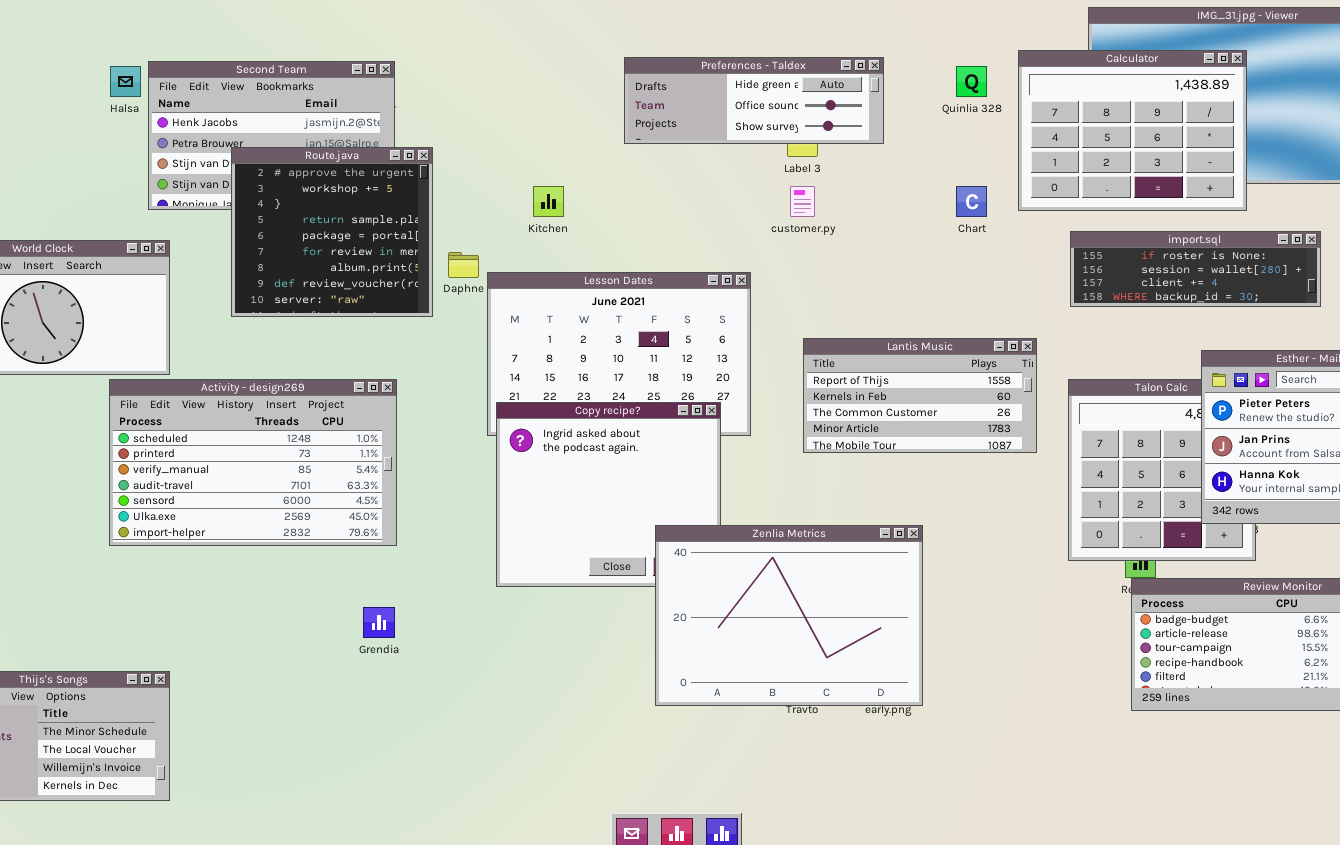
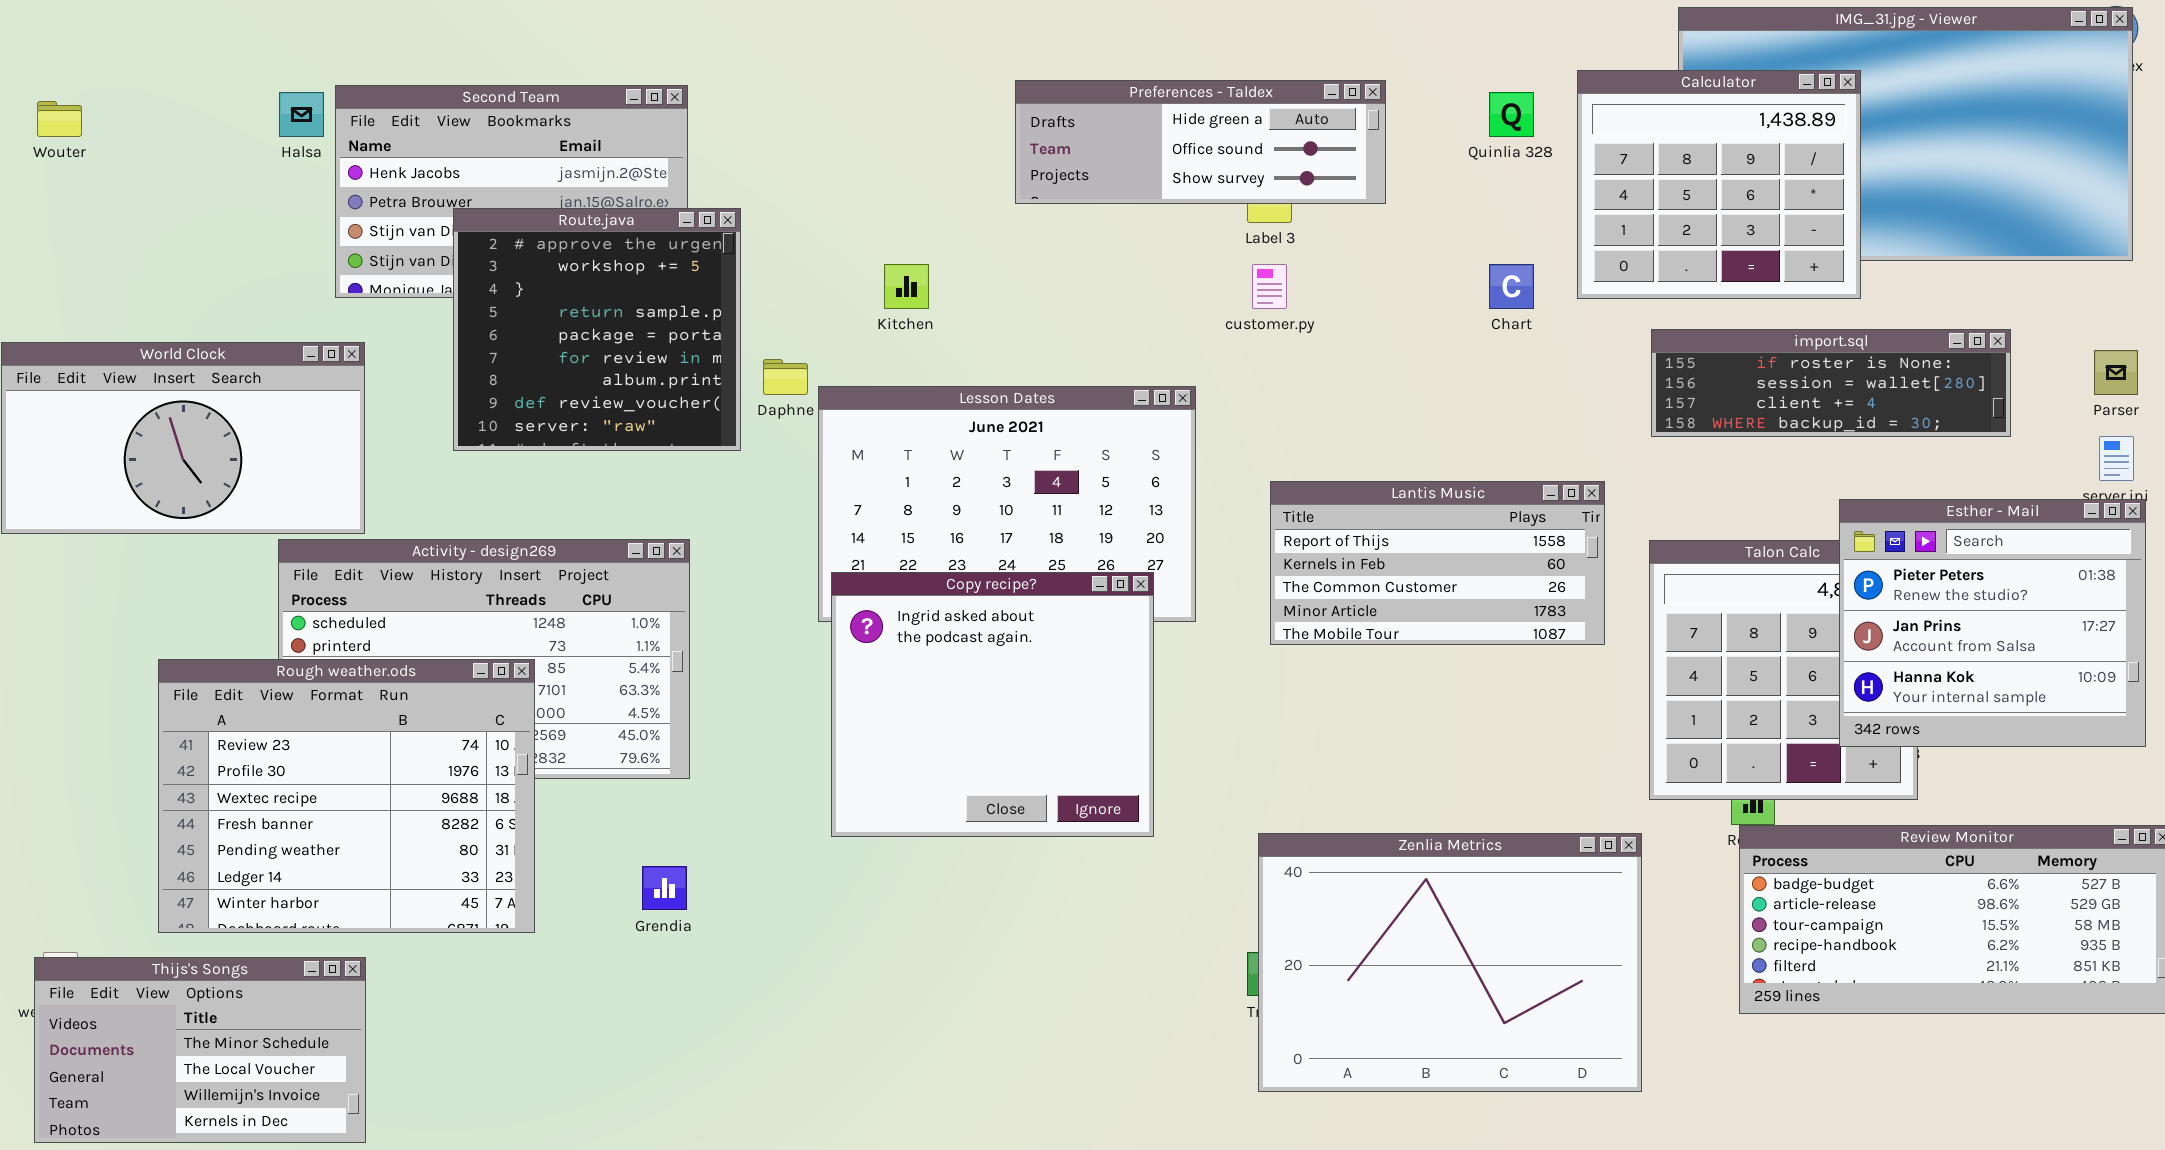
Calculator: [1018,50,1247,211] -> [1577,70,1861,299], resized
Rough weather.ods: none -> [158,659,535,933], opened
Zenlia Metrics: [655,525,923,706] -> [1258,833,1642,1092], moved

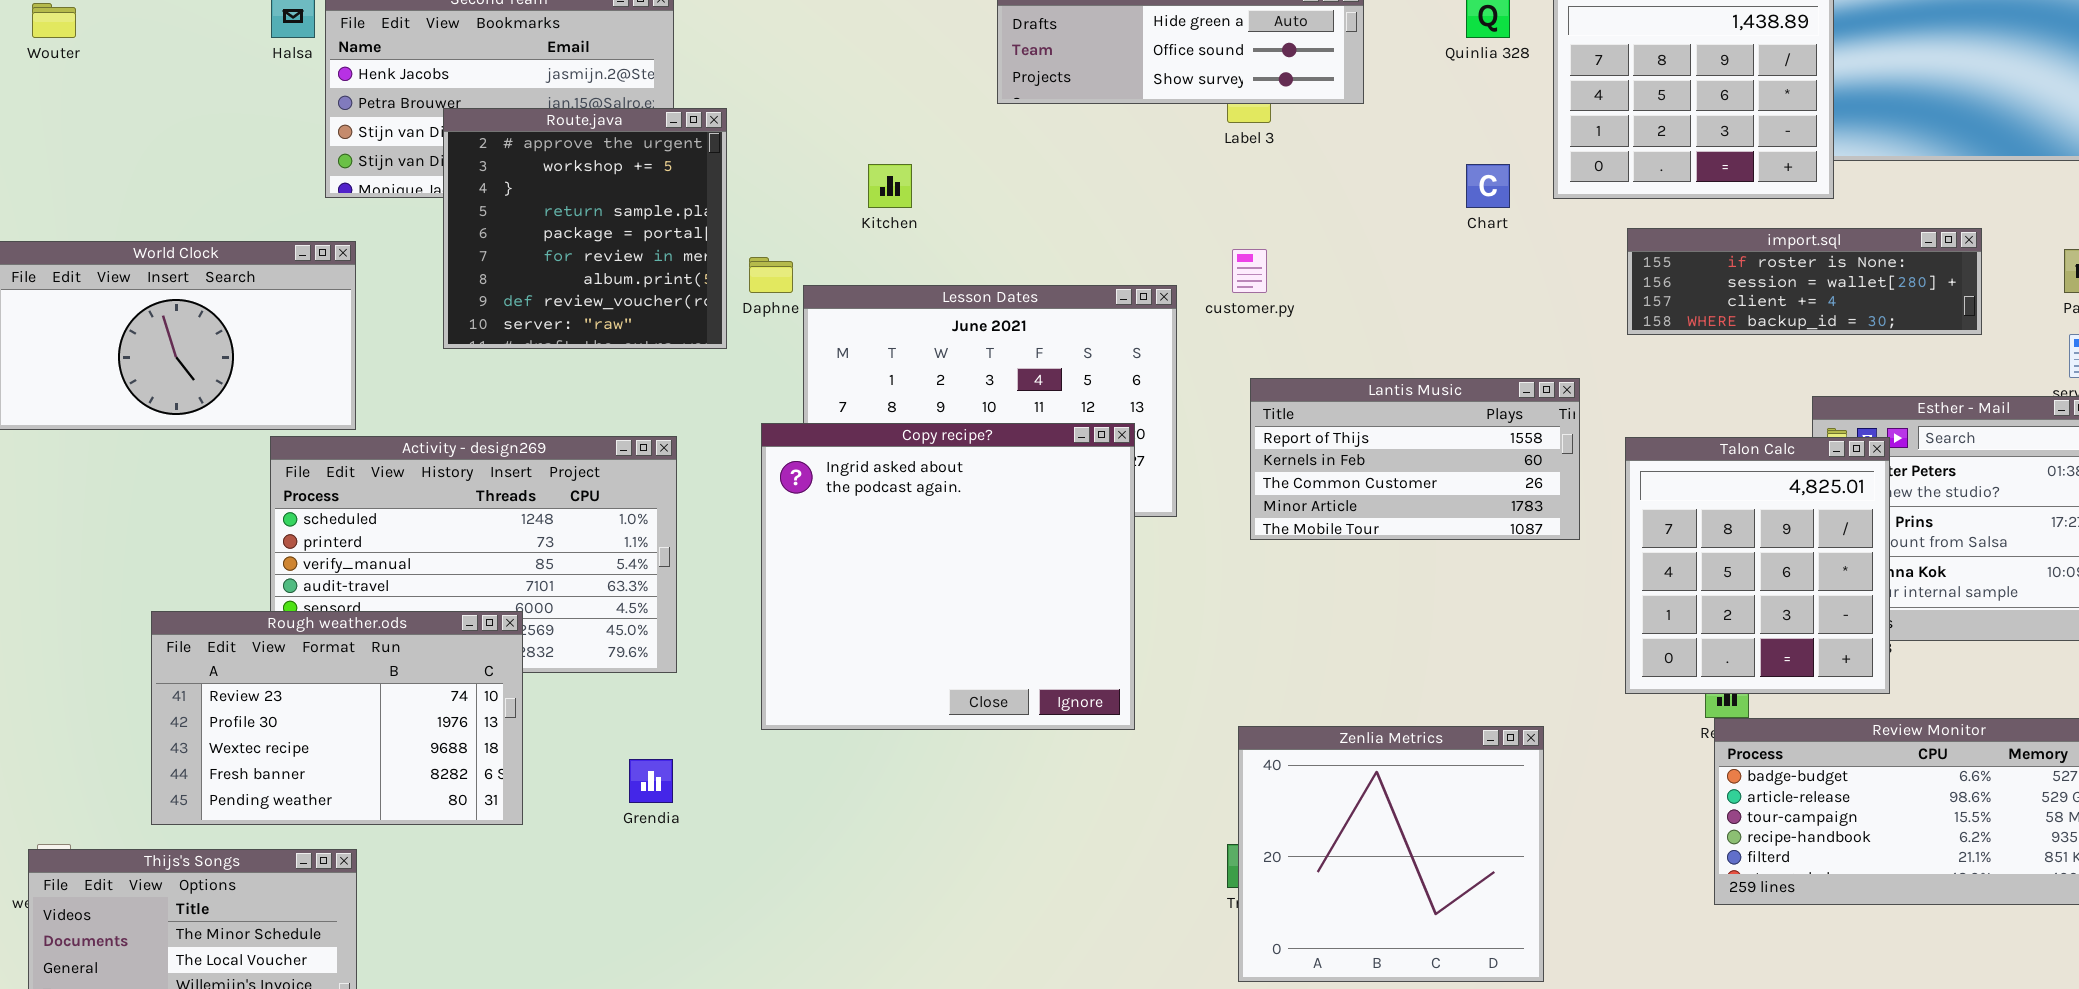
customer.py: [1252,264,1287,309] -> [1232,249,1267,293], moved
Talon Calc: [1649,540,1918,800] -> [1625,437,1890,694], raised
Copy recipe?: [831,572,1154,837] -> [761,423,1135,730], resized
Rough weather.ods: [158,659,535,933] -> [151,611,523,825], resized
Zenlia Metrics: [1258,833,1642,1092] -> [1238,726,1544,982], resized

